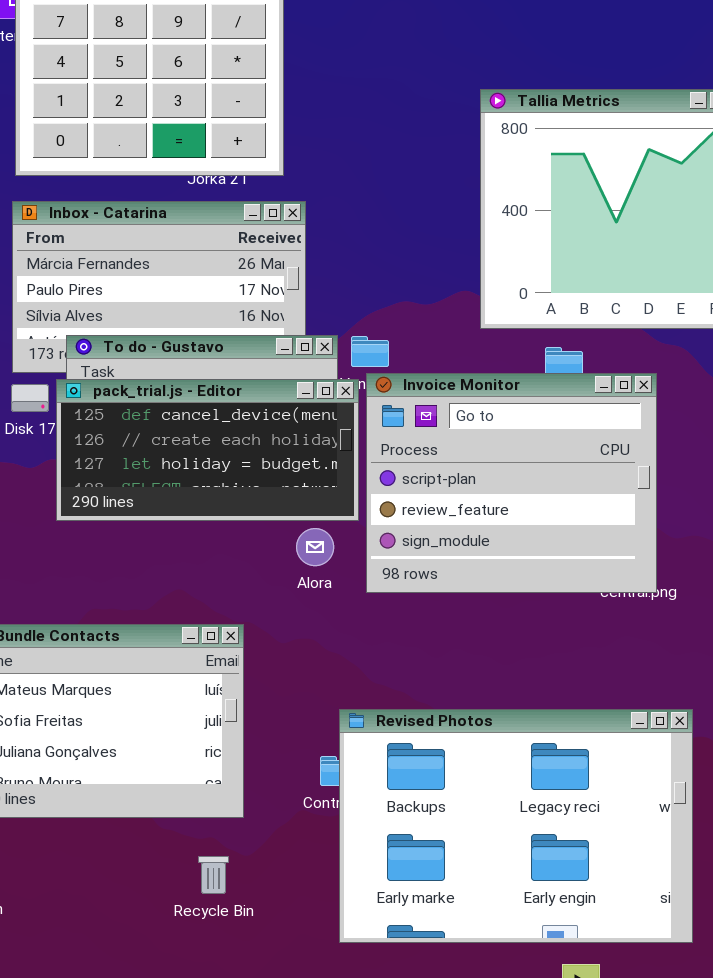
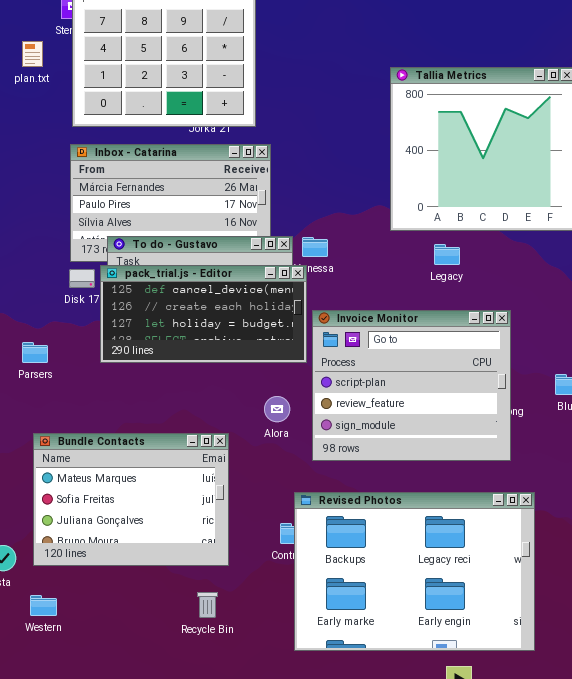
Invoice Monitor: [366,373,657,593] -> [312,310,511,461], moved
Alora: [296,528,334,566] -> [264,396,290,422], moved

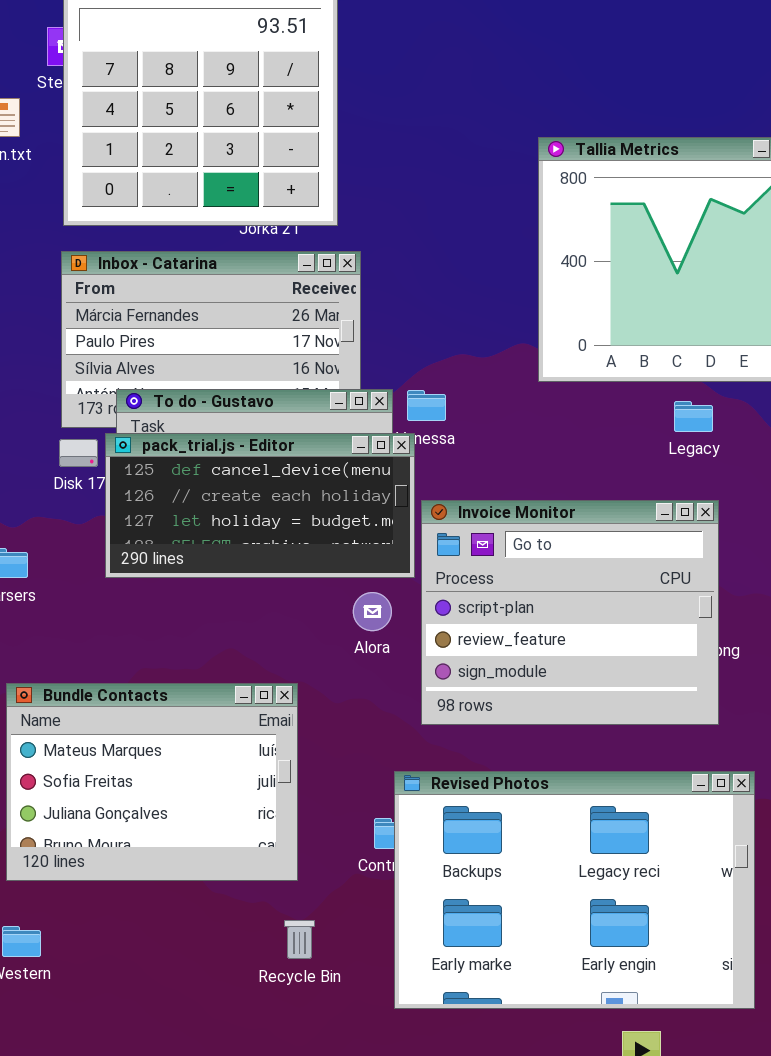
Legacy: [434,244,460,265] -> [674,401,713,432], moved
Alora: [264,396,290,422] -> [353,592,392,631], moved
Recycle Bin: [197,592,218,618] -> [284,920,315,959], moved

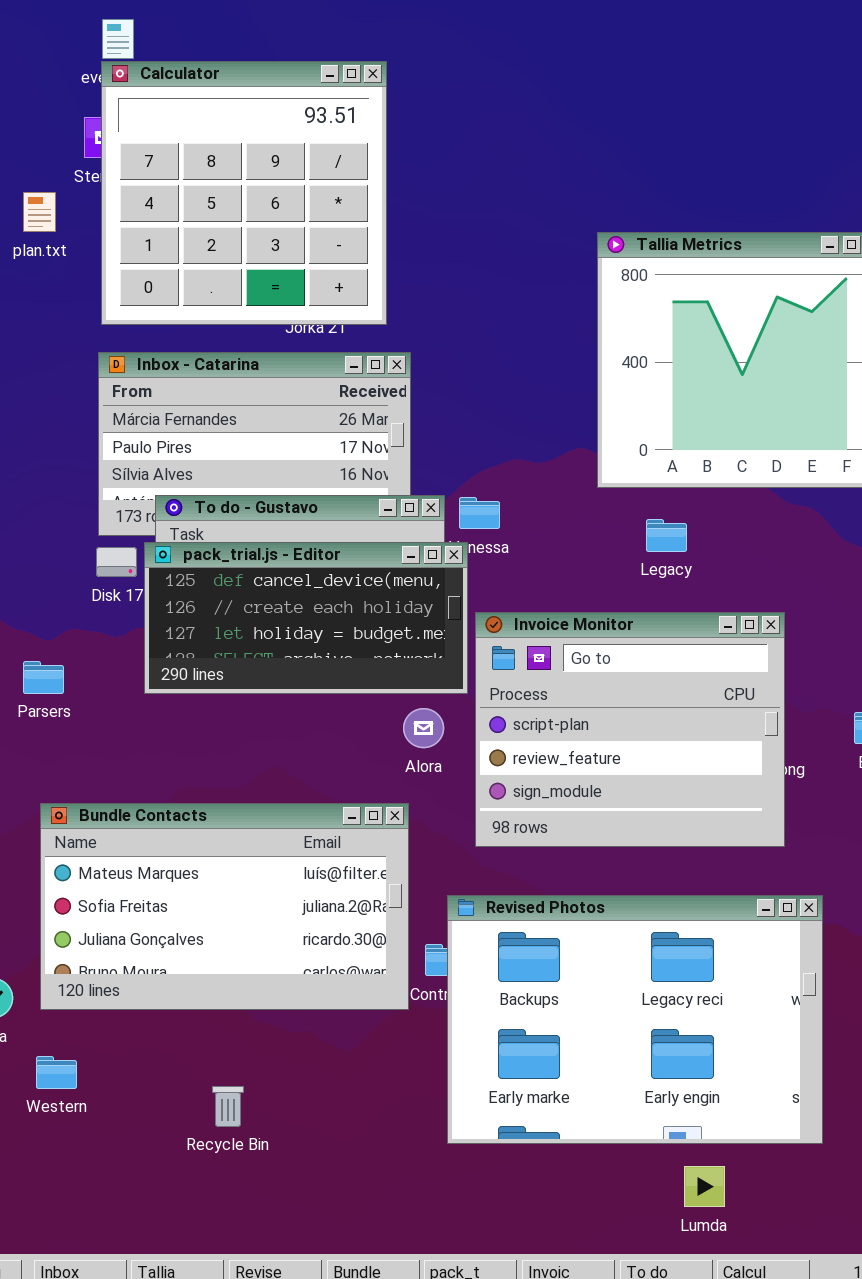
Legacy: [674,401,713,432] -> [646,519,687,552], moved
Bundle Contacts: [6,683,298,881] -> [40,803,409,1010], resized
Recycle Bin: [284,920,315,959] -> [212,1086,244,1127], moved

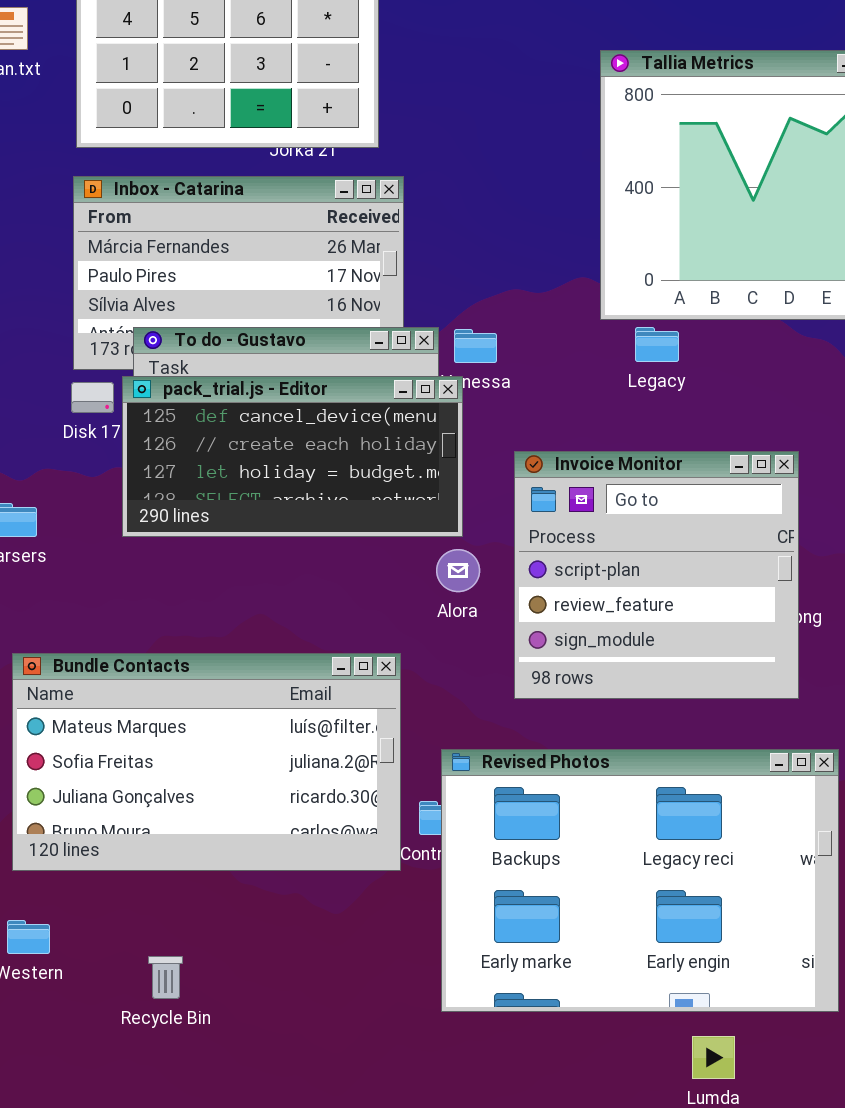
Legacy: [646,519,687,552] -> [635,327,679,362], moved
Invoice Monitor: [475,612,785,847] -> [514,451,799,699], resized
Alora: [403,708,444,748] -> [436,549,480,592], moved
Recycle Bin: [212,1086,244,1127] -> [148,956,183,999], moved

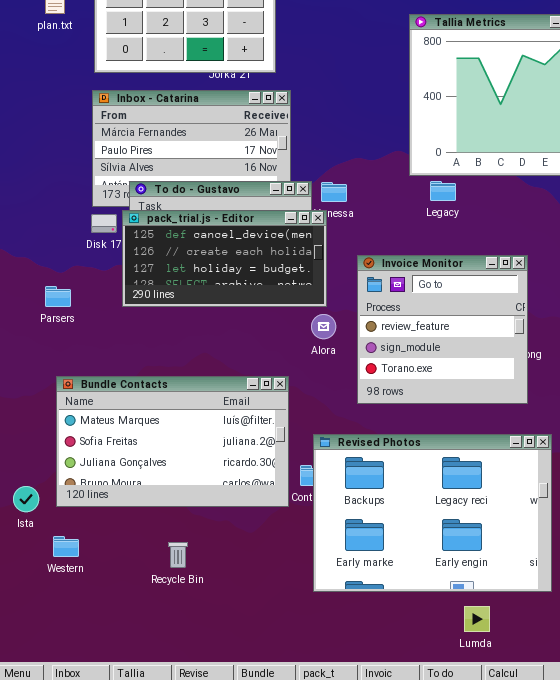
Invoice Monitor: [514,451,799,699] -> [357,255,528,404], scrolled down 1 row
Recycle Bin: [148,956,183,999] -> [168,542,188,568], moved

